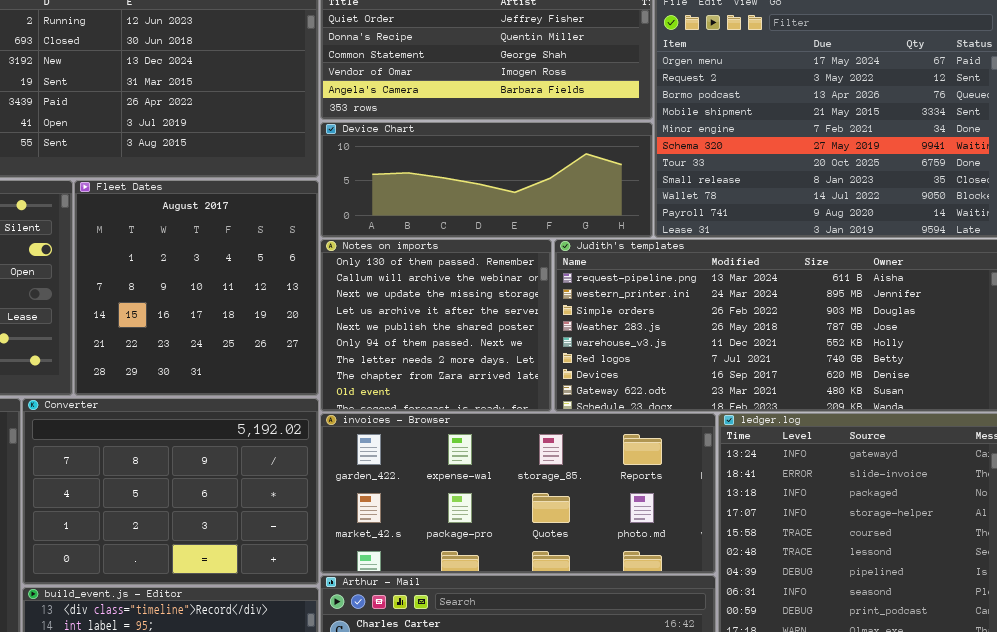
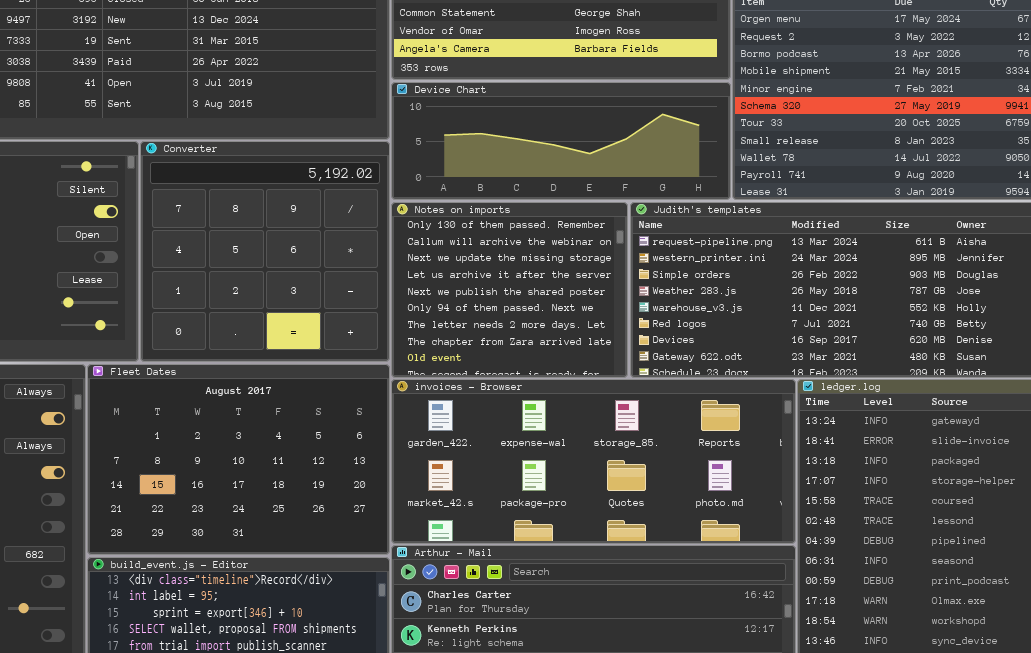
Fleet Dates: [74,180,319,396] -> [87,364,390,555], moved, resized
Converter: [22,398,319,585] -> [140,141,390,362], moved, resized

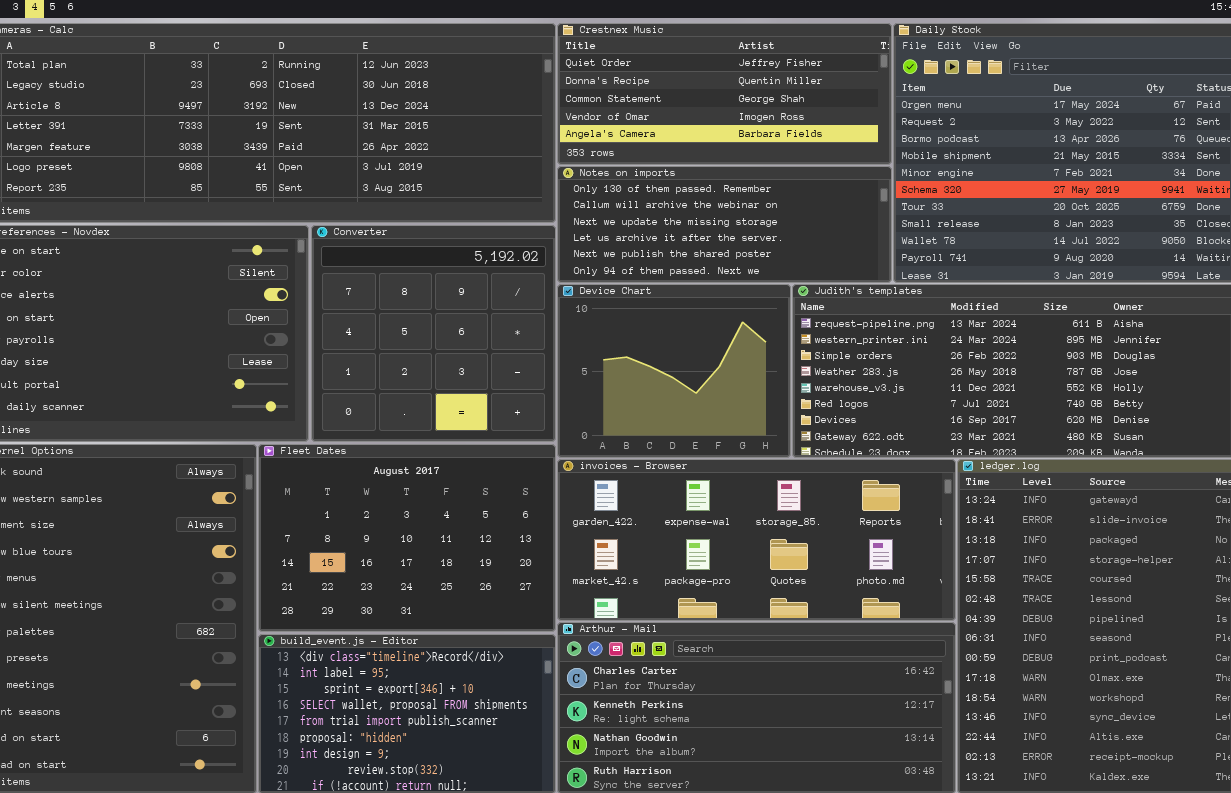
Device Chart: [391,82,731,200] -> [557,284,791,458], moved, resized
Notes on imports: [391,202,628,378] -> [557,166,892,283], moved, resized

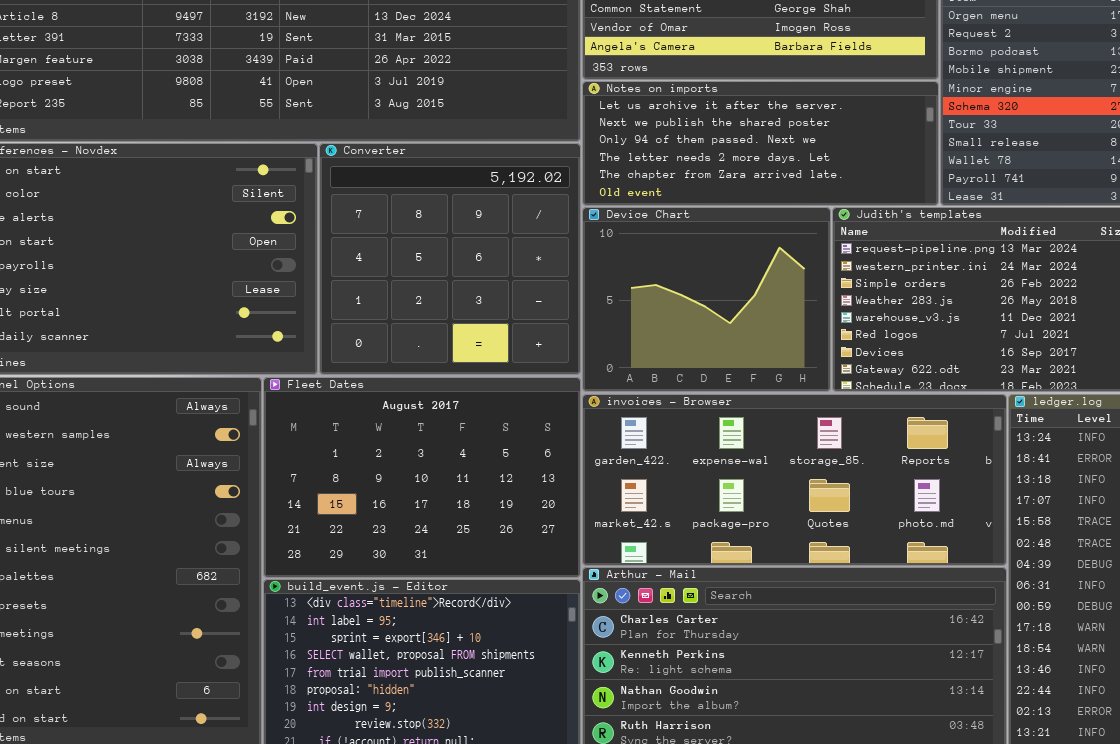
Notes on imports: [557,166,892,283] -> [582,81,939,206], scrolled down 3 rows

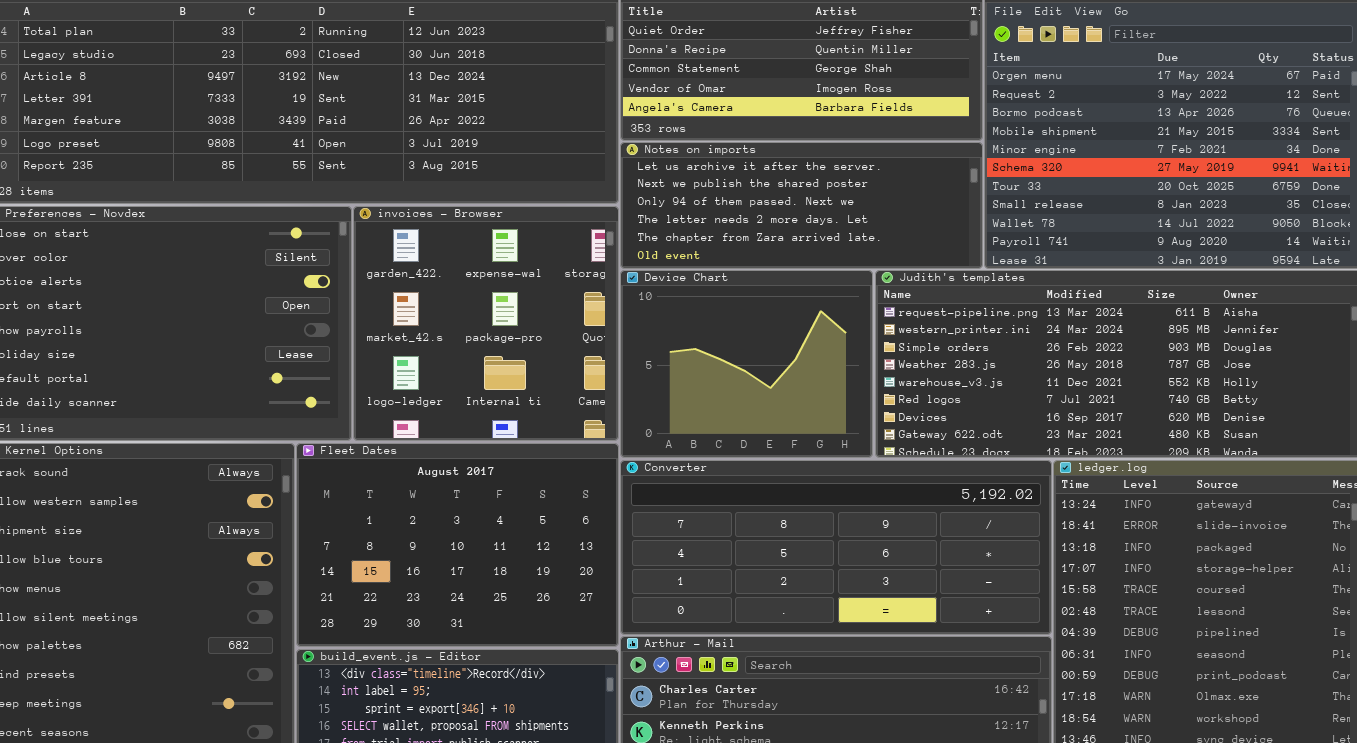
Converter: [319,143,581,375] -> [620,460,1052,635], moved, resized
invoices - Browser: [582,394,1007,566] -> [353,206,619,441], moved, resized

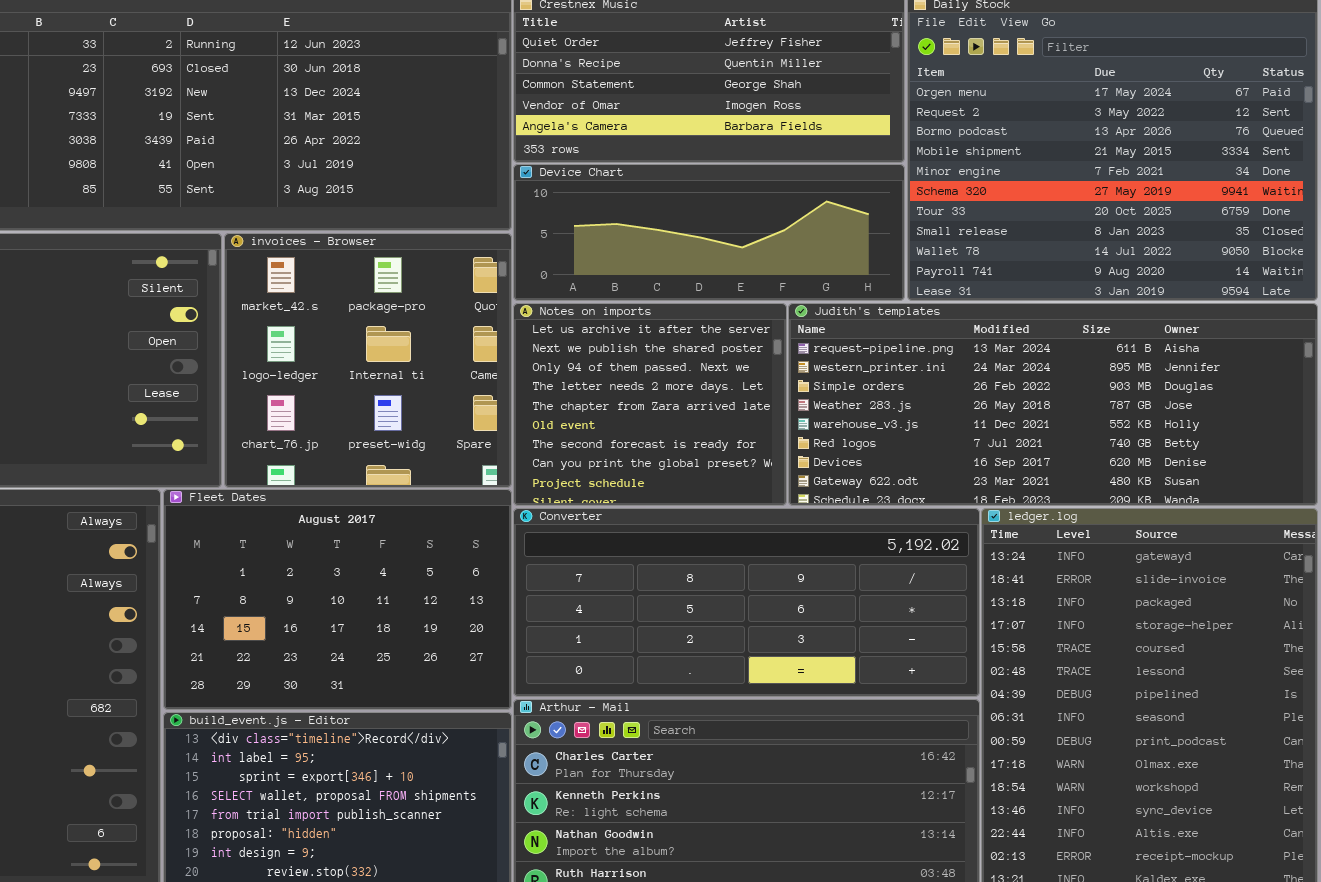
Notes on imports: [620,142,983,269] -> [513,303,787,506], moved, resized
invoices - Browser: [353,206,619,441] -> [224,233,512,488], scrolled down 1 row
Device Chart: [620,270,873,458] -> [513,164,905,301], moved, resized

